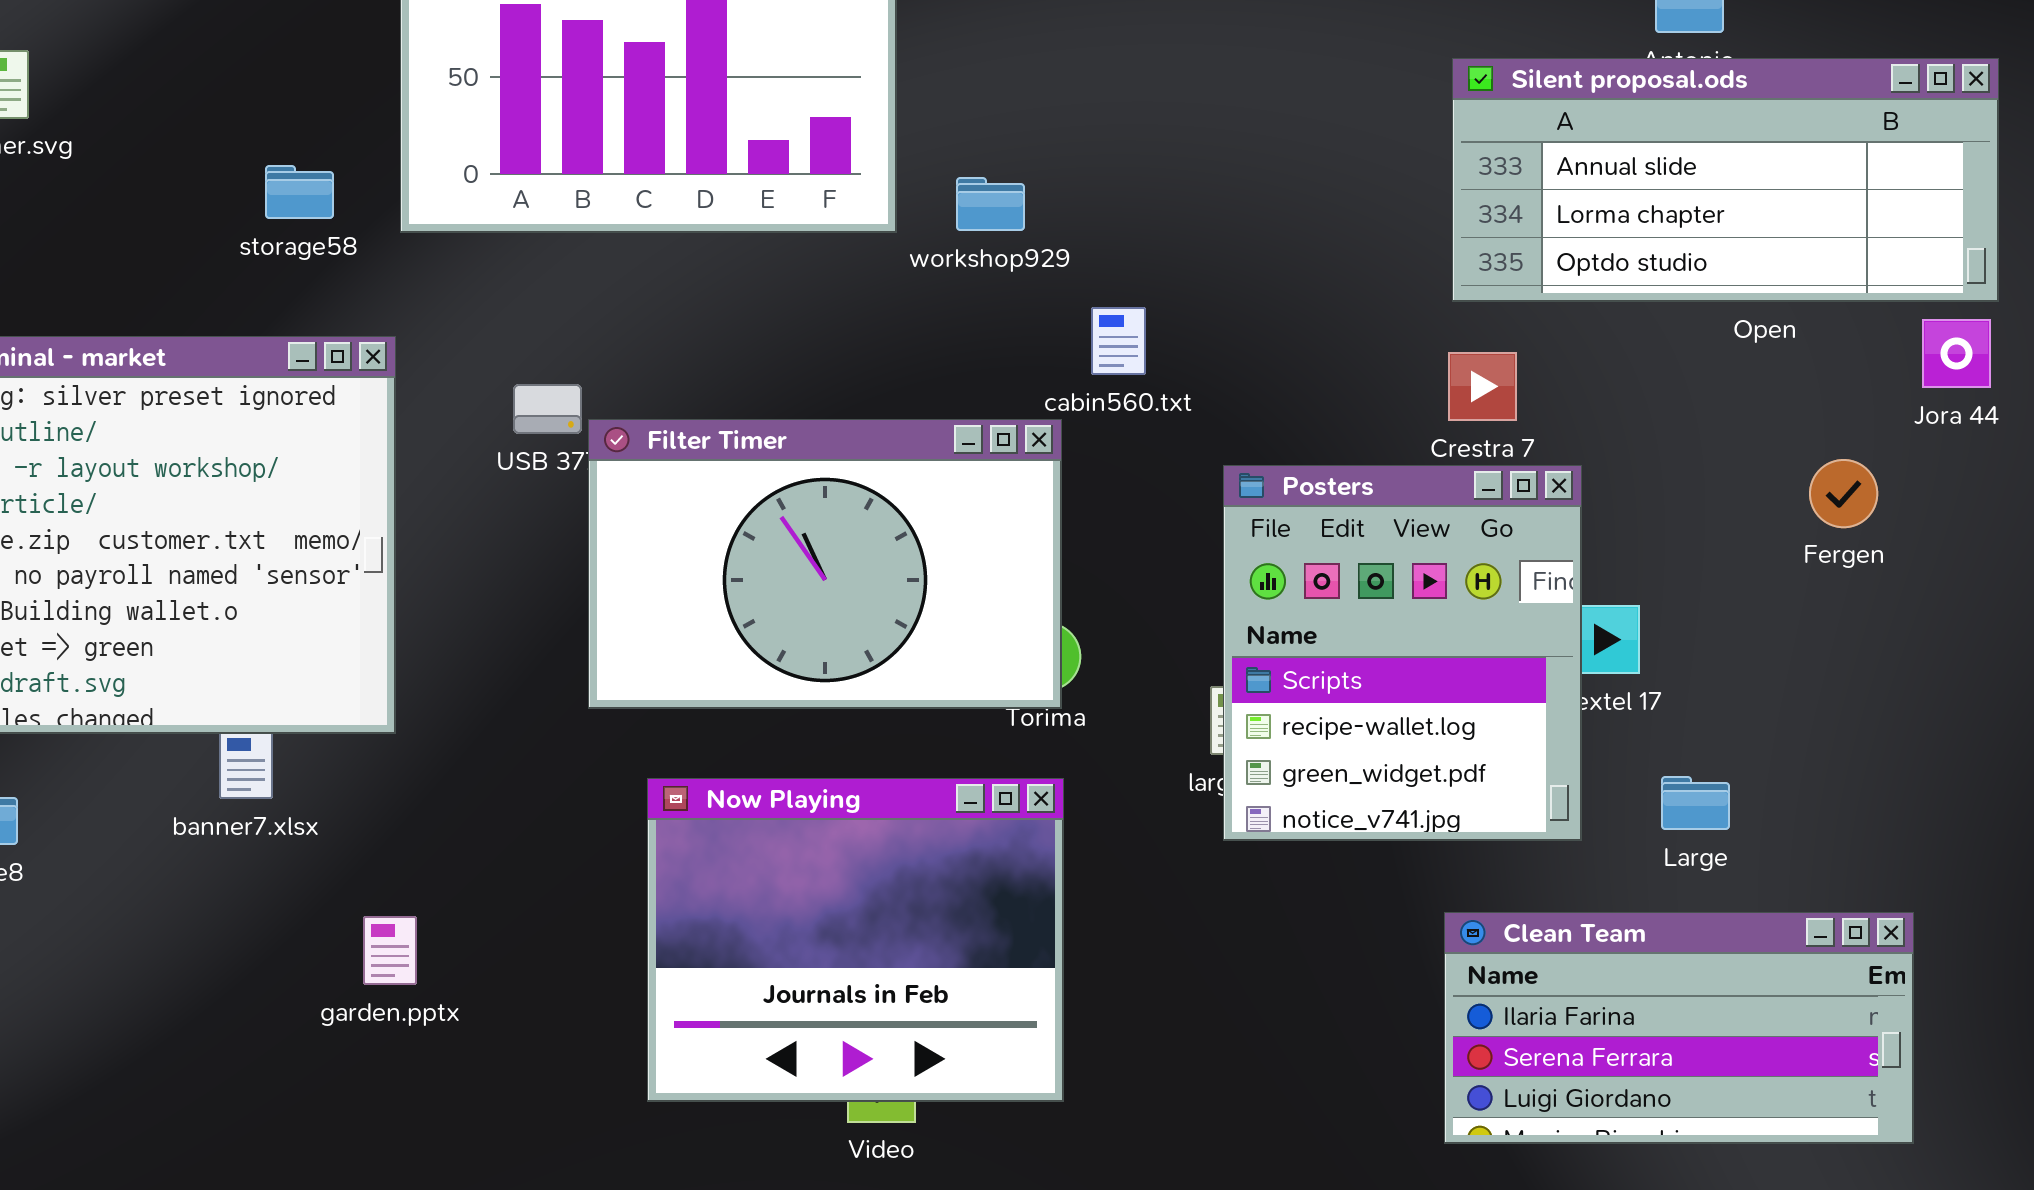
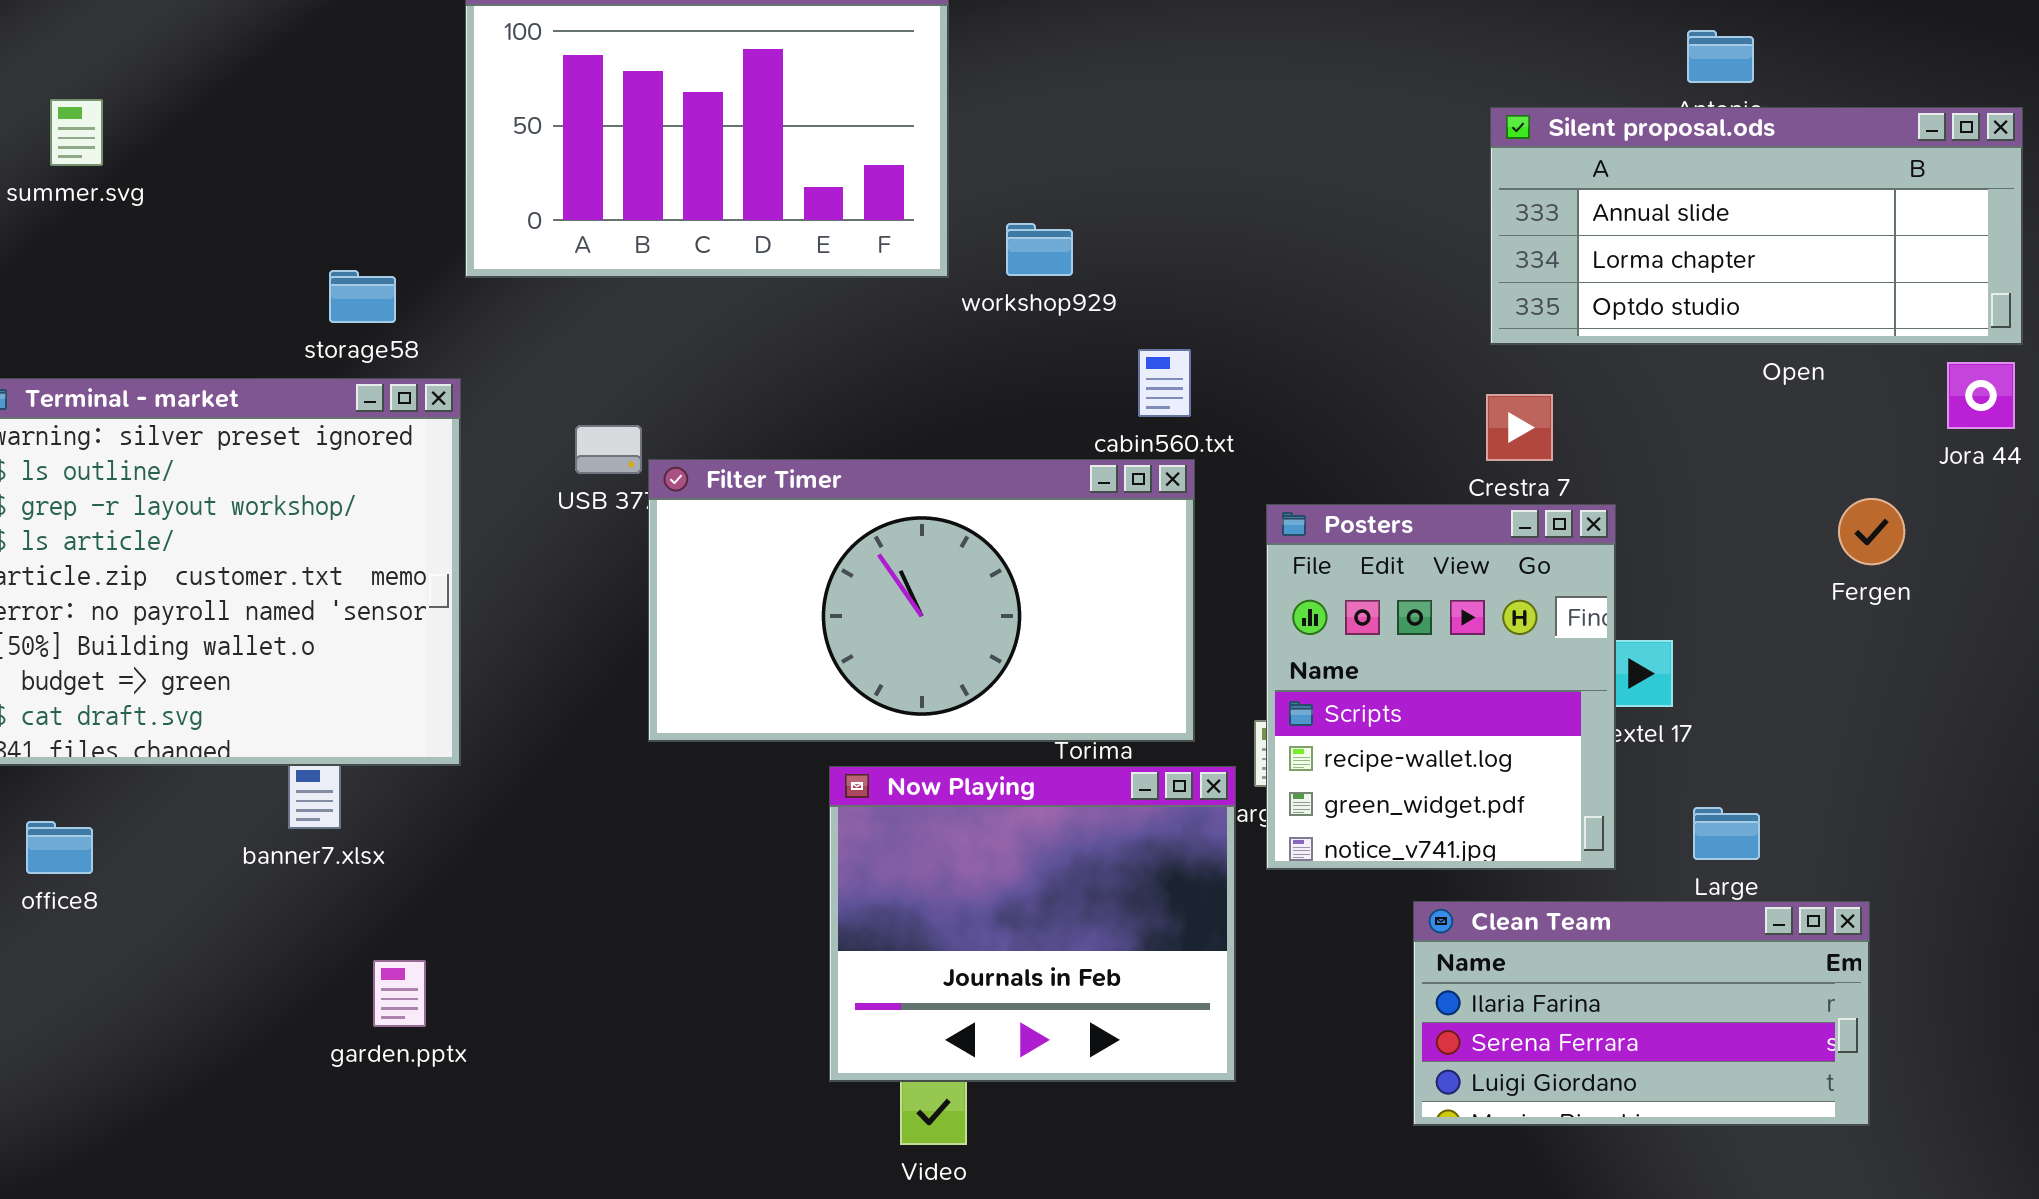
storage58: [265,165,334,219] -> [329,270,396,323], moved
Filter Timer: [588,419,1062,709] -> [648,459,1195,742], resized
Now Playing: [647,778,1064,1102] -> [829,766,1236,1082], moved
Clean Team: [1444,912,1914,1144] -> [1413,901,1870,1126], moved
garden.pptx: [363,916,417,985] -> [373,960,426,1027], moved

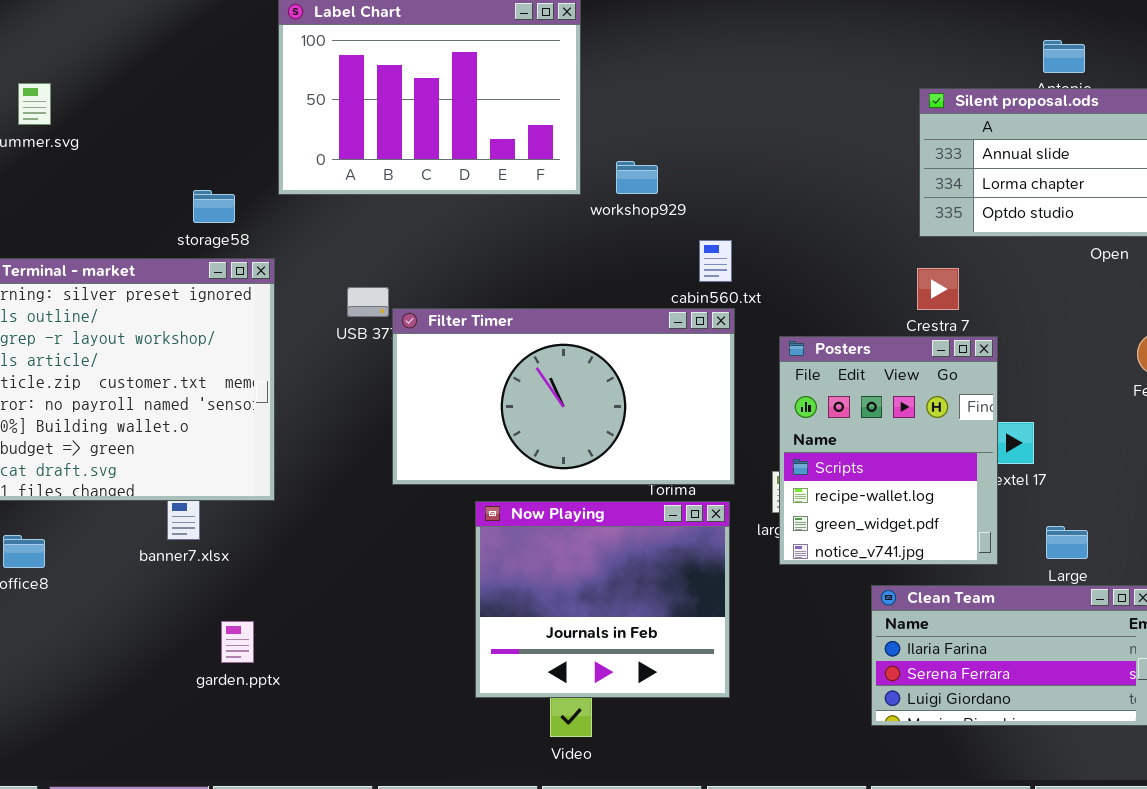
Now Playing: [829,766,1236,1082] -> [475,501,730,698], moved

